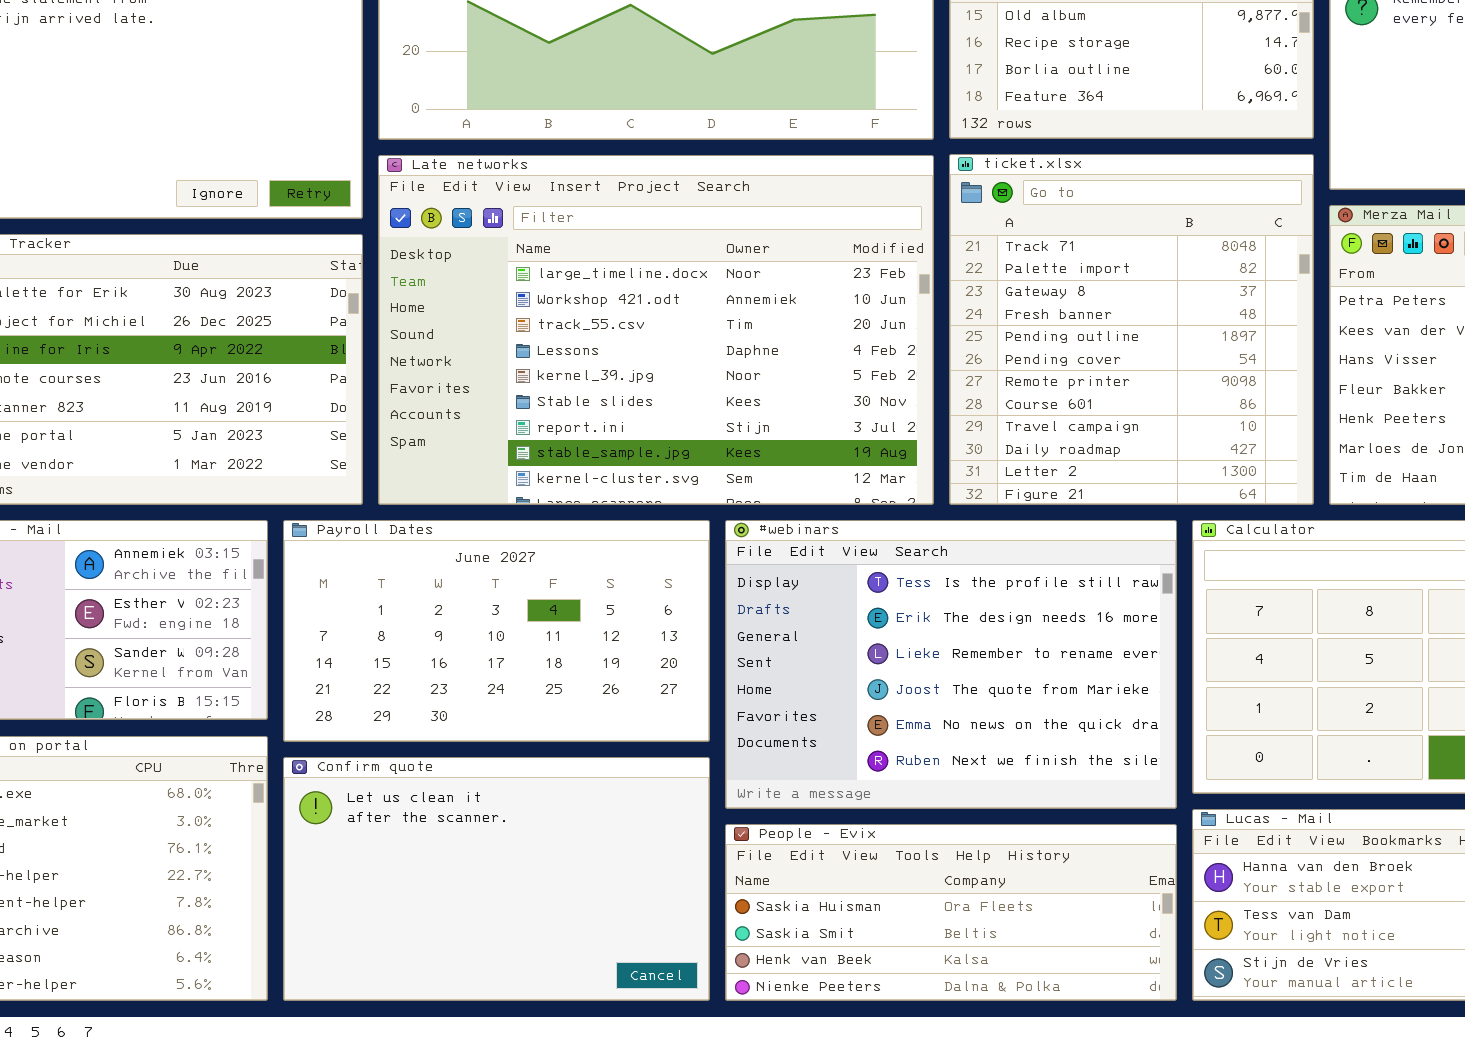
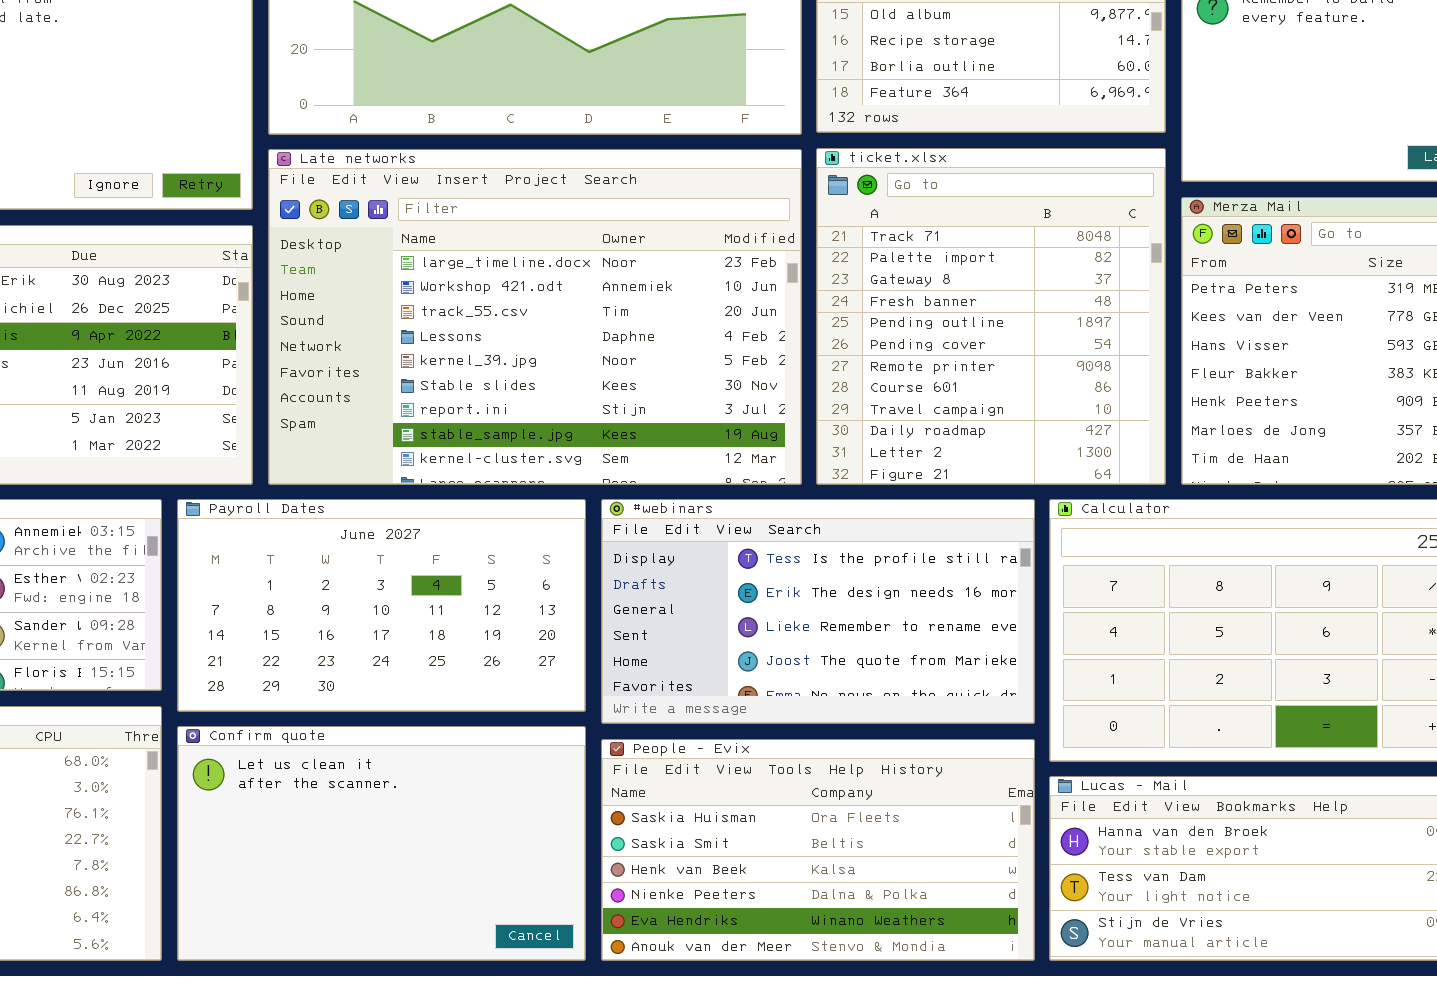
#webinars: [725,520,1177,809] -> [601,499,1035,724], resized
People - Evix: [725,824,1177,1001] -> [601,739,1035,961], resized

